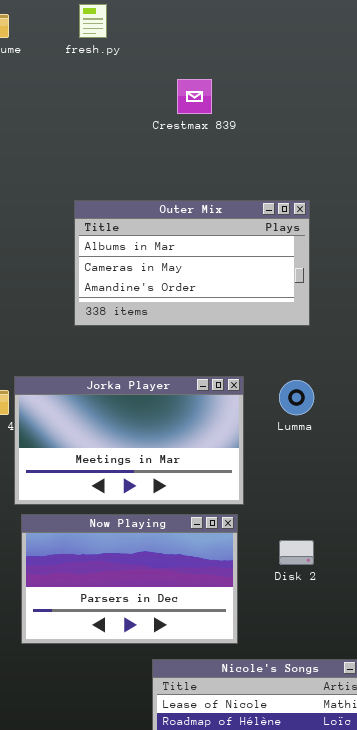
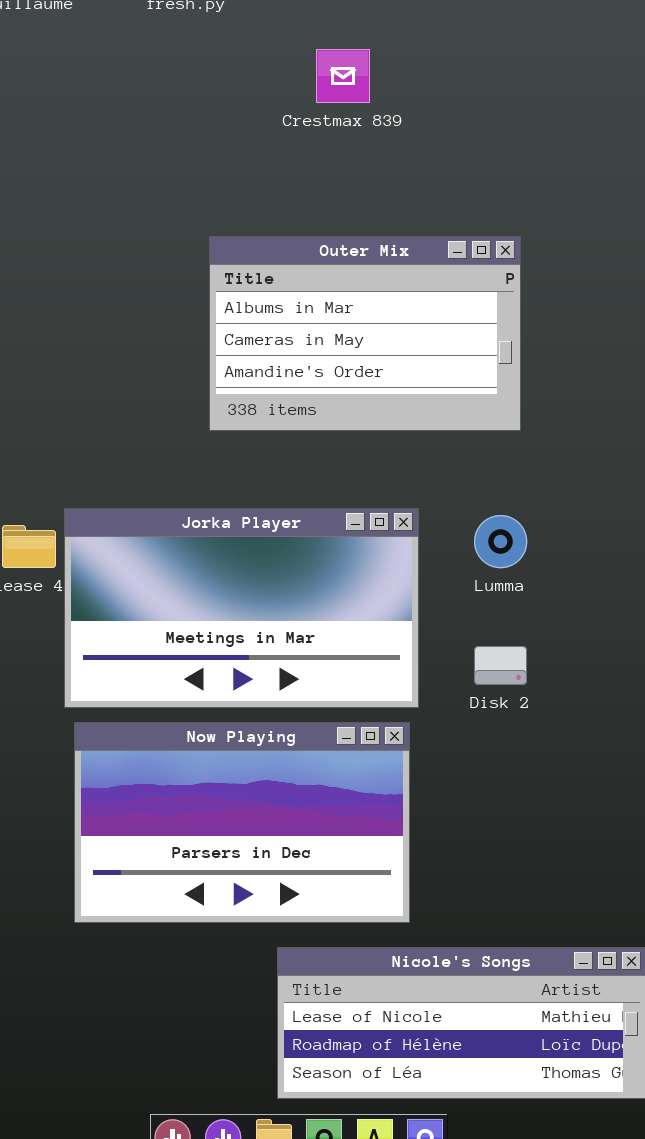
Outer Mix: [74,200,310,326] -> [209,236,521,431], resized
Disk 2: [279,540,314,565] -> [474,646,527,685], moved

